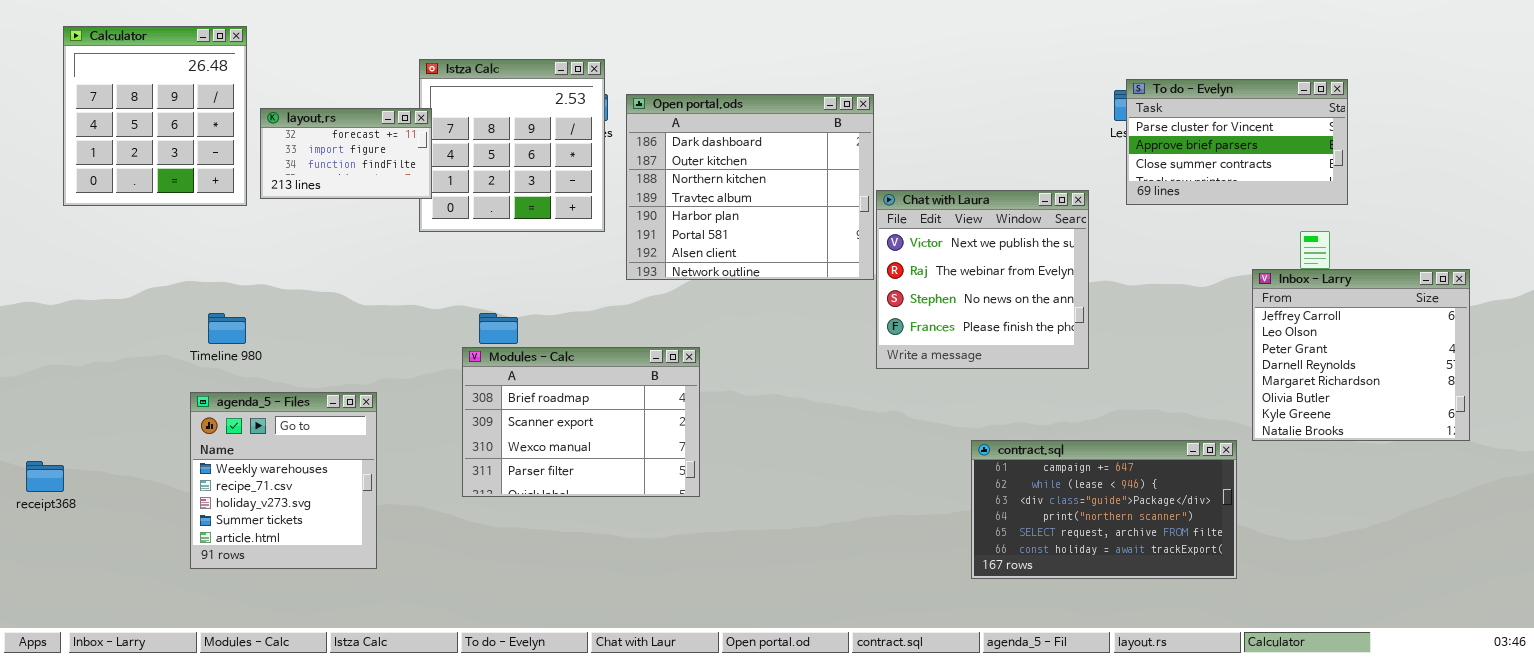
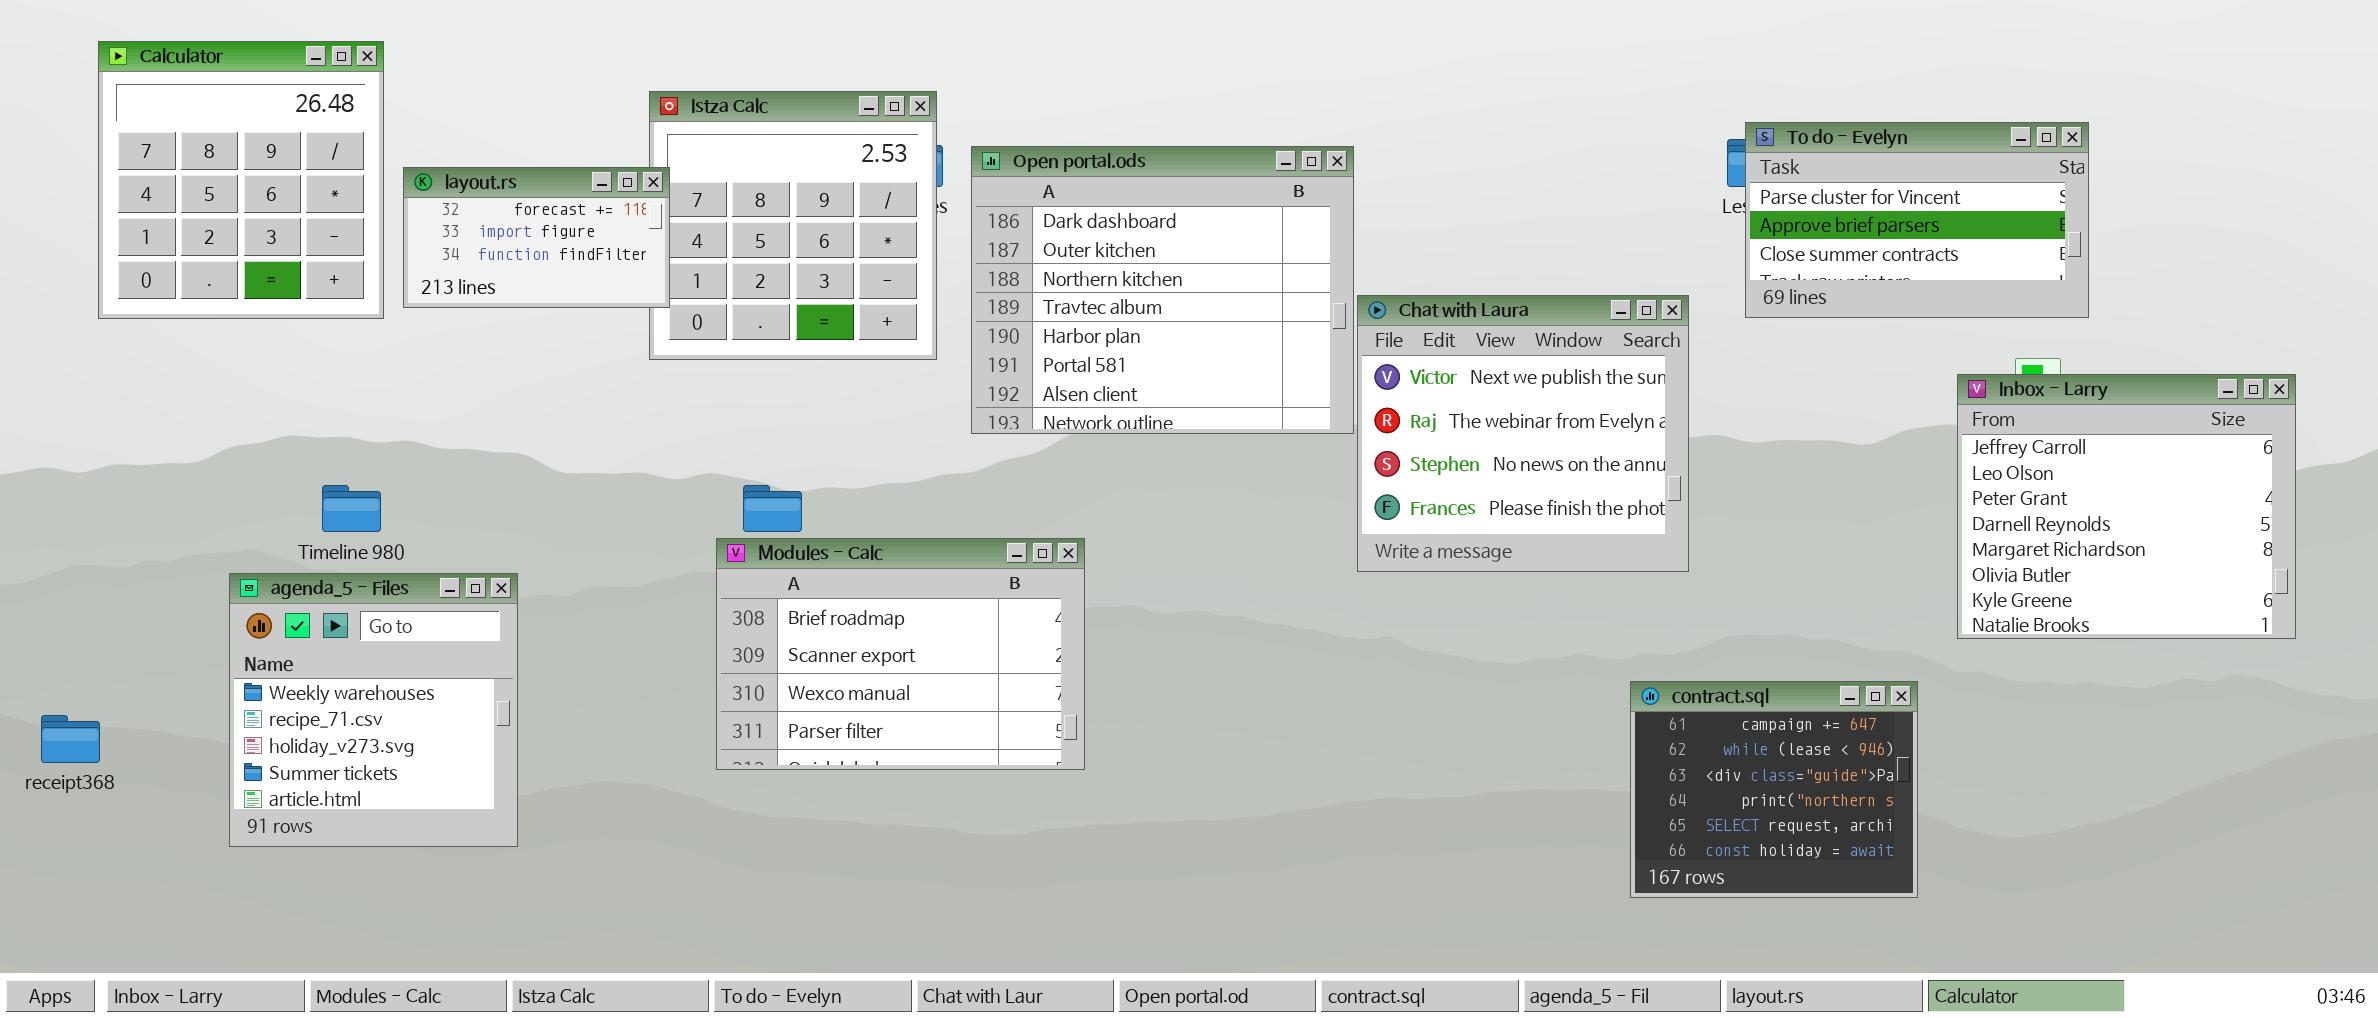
Inbox - Larry: [1252,269,1470,441] -> [1957,374,2296,639], moved
agenda_5 - Files: [190,392,377,569] -> [229,573,518,847], moved
contract.sql: [971,440,1237,579] -> [1630,681,1918,898], resized

